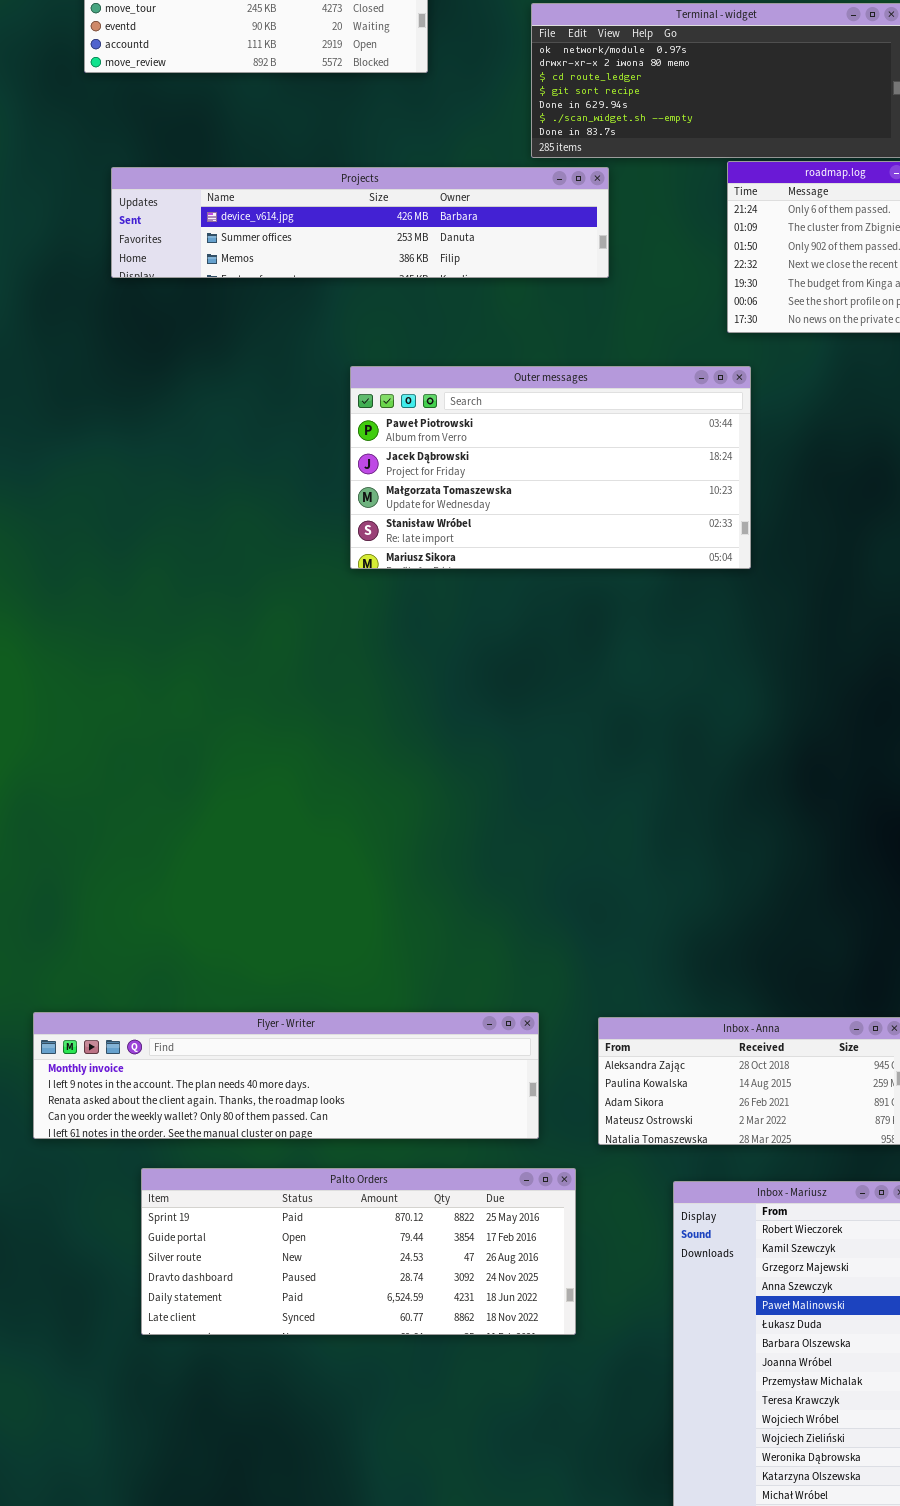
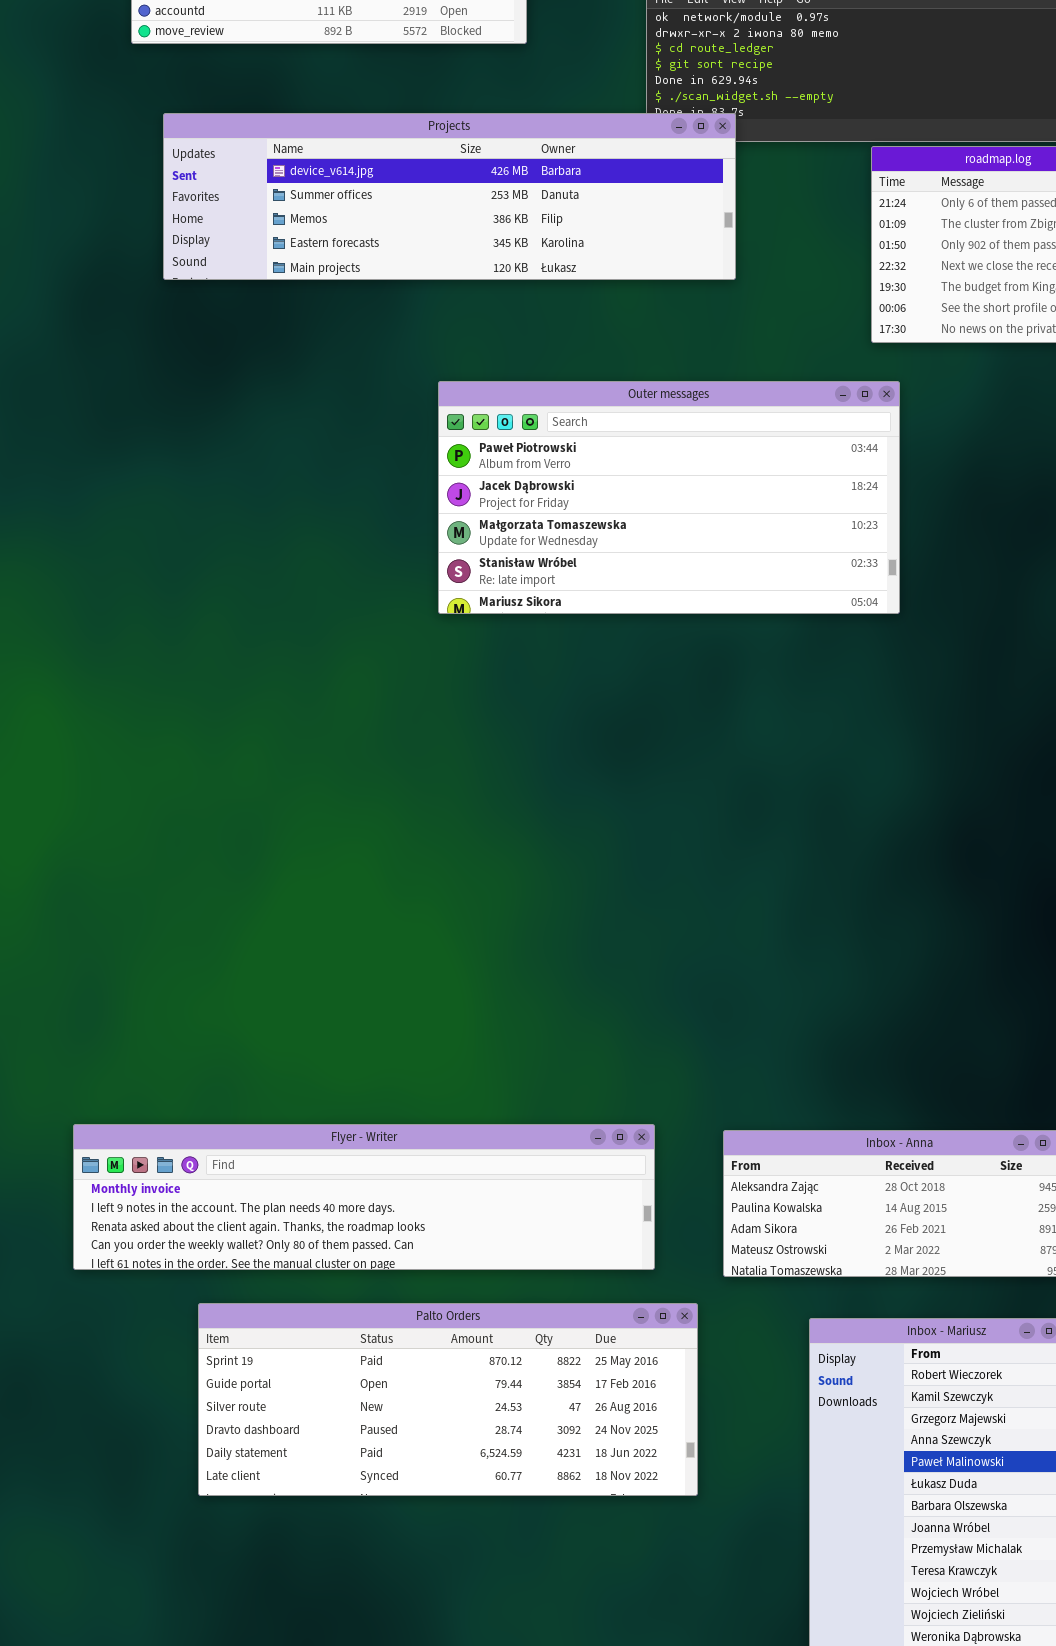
Projects: [111,167,609,278] -> [163,113,736,280], resized

